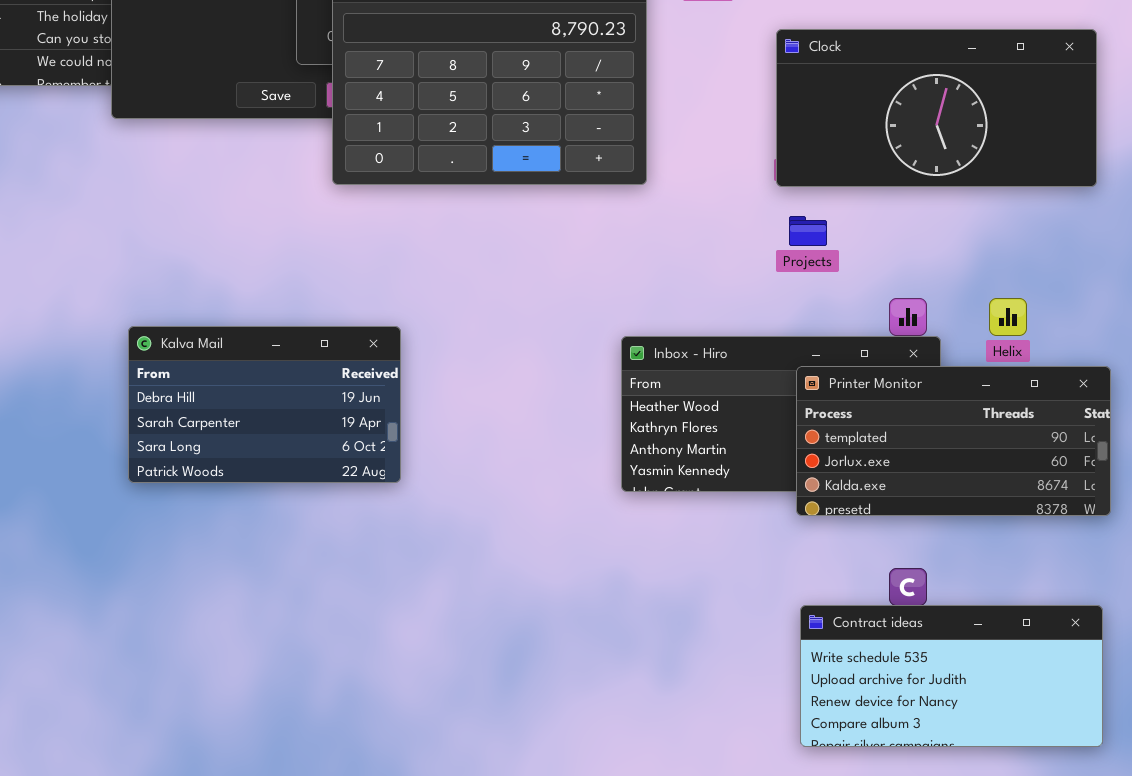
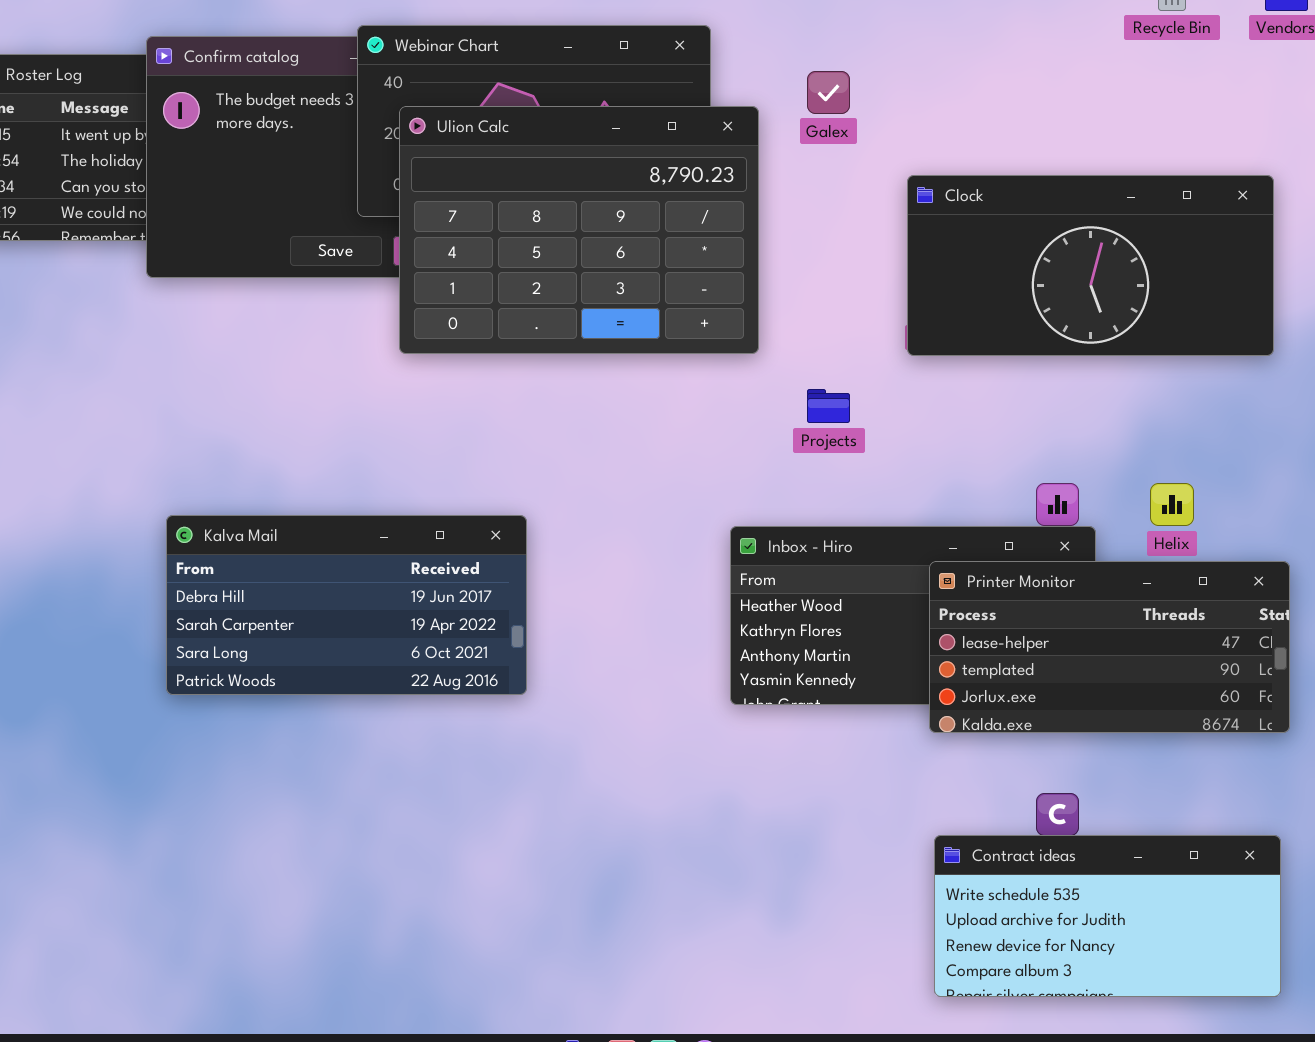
Projects: [789,216,827,246] -> [807,389,850,423], moved
Kalva Mail: [128,326,401,483] -> [166,515,527,695], resized
Printer Monitor: [796,366,1111,516] -> [929,561,1290,733], scrolled up 1 row

